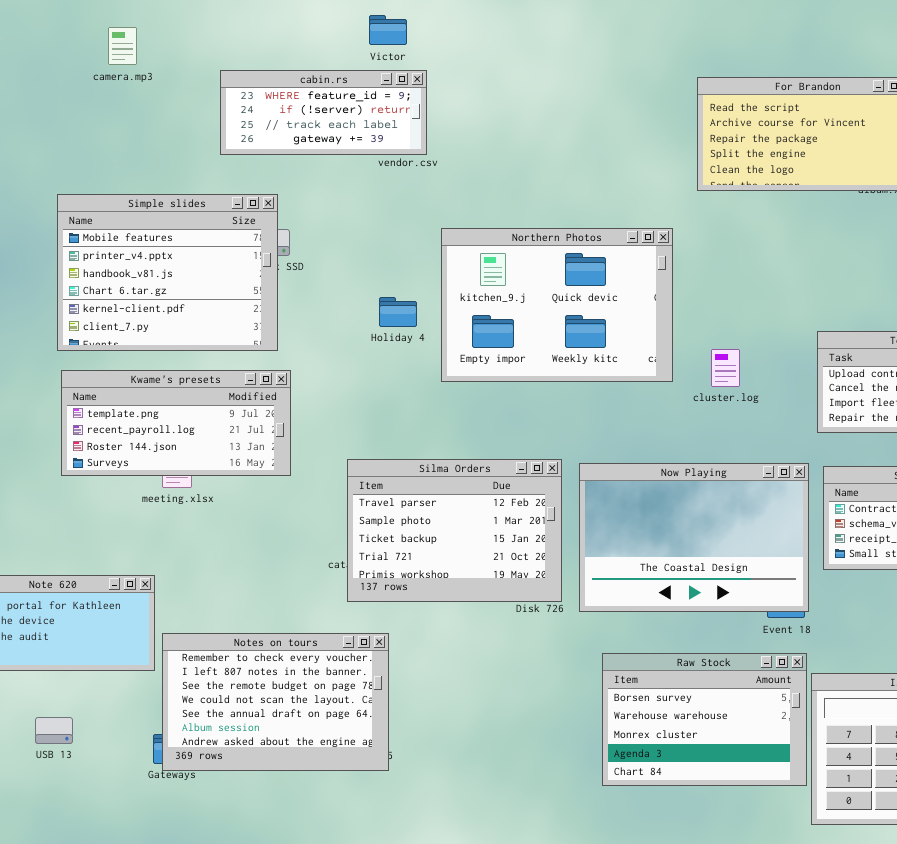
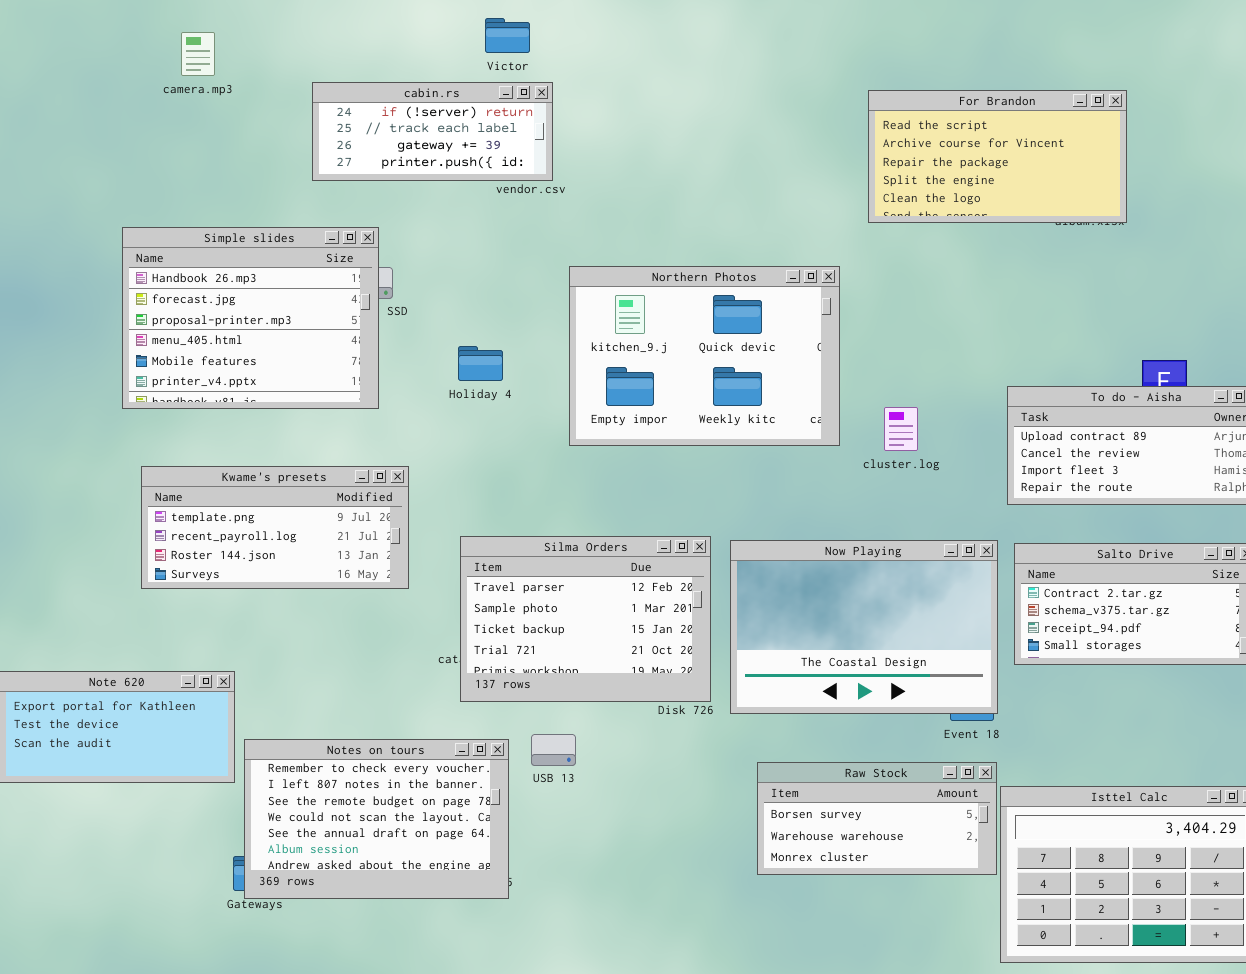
cabin.rs: [220,70,427,155] -> [312,82,553,181], scrolled down 1 row
Simple slides: [57,194,278,351] -> [122,227,379,409], scrolled up 4 rows
Holiday 4: [379,297,417,327] -> [458,346,503,381], moved
Kwame's presets: [61,370,291,476] -> [141,466,409,589], moved
Raw Stock: [602,653,807,786] -> [757,762,997,875], resized
USB 13: [35,717,73,744] -> [531,734,576,766], moved

